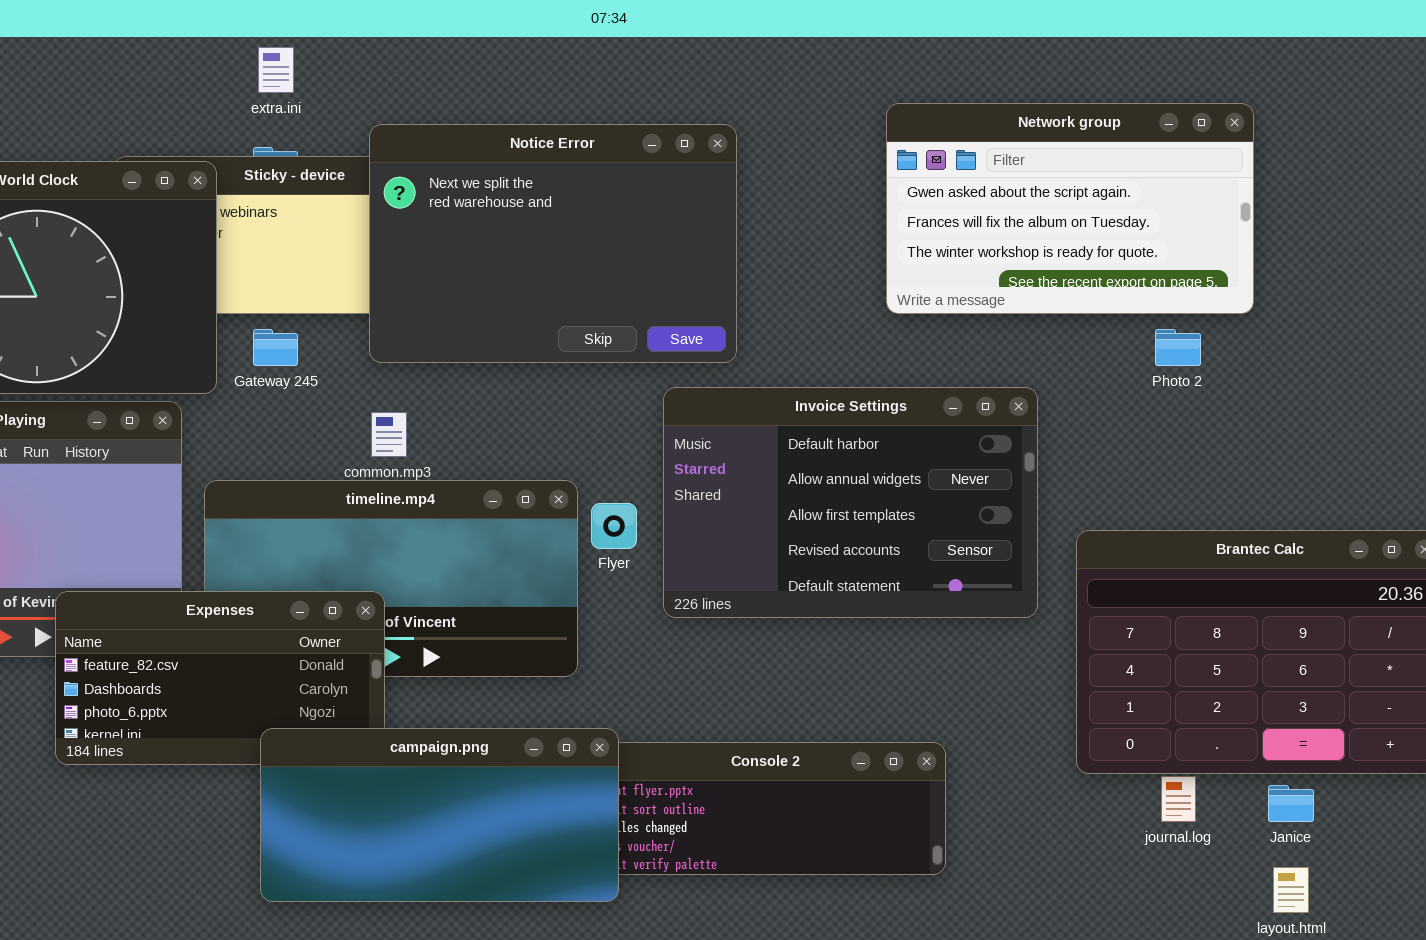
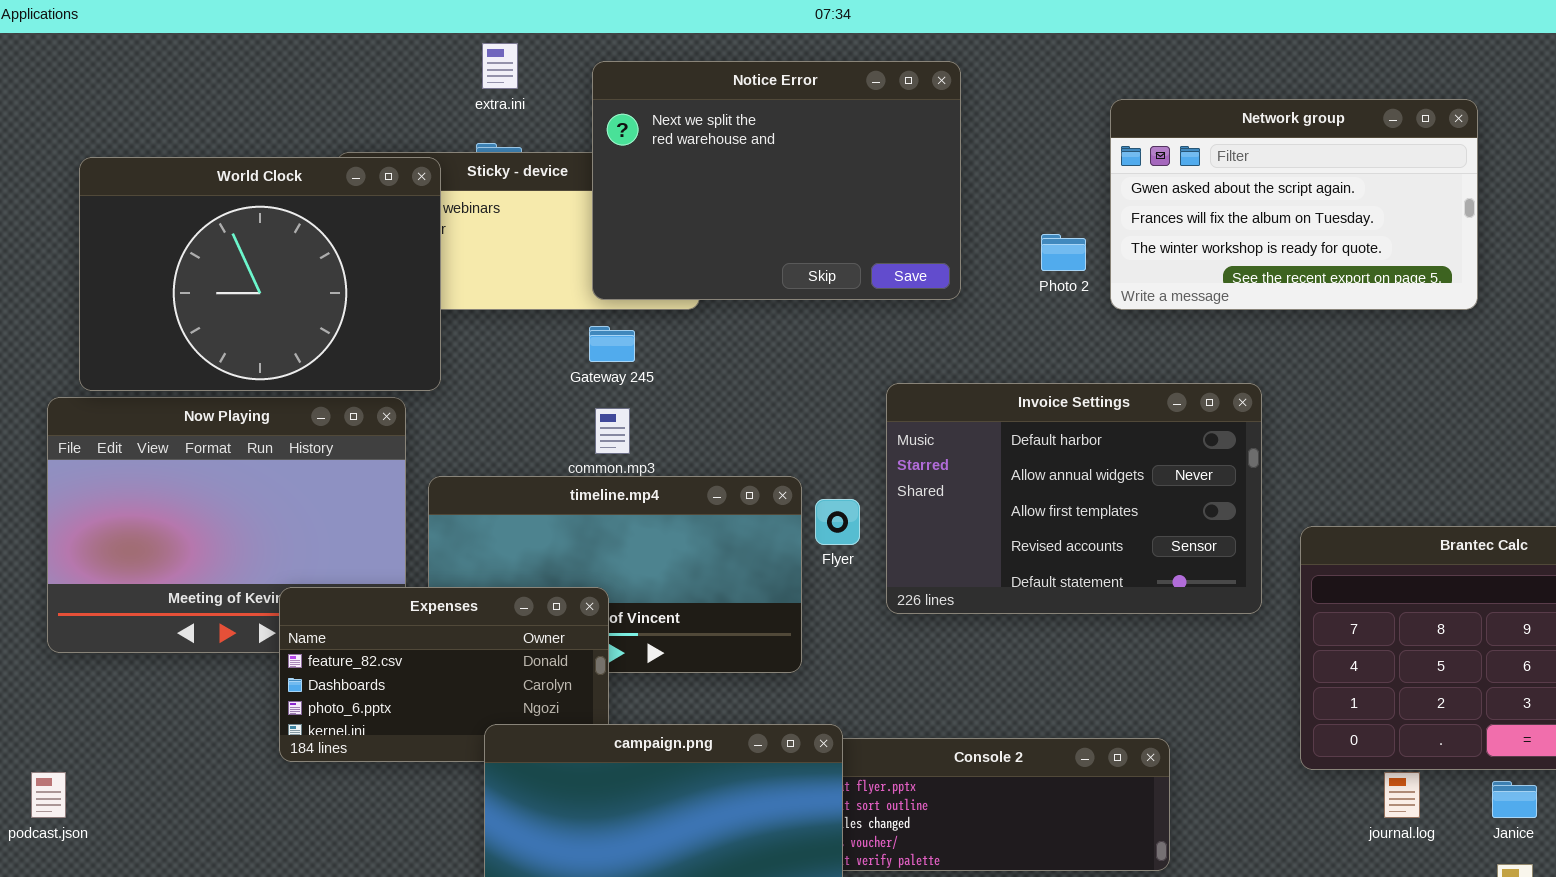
Notice Error: [369,124,737,363] -> [592,61,961,300], moved
Gateway 245: [253,329,298,366] -> [589,326,635,362], moved
Photo 2: [1155,329,1201,366] -> [1041,234,1086,271], moved

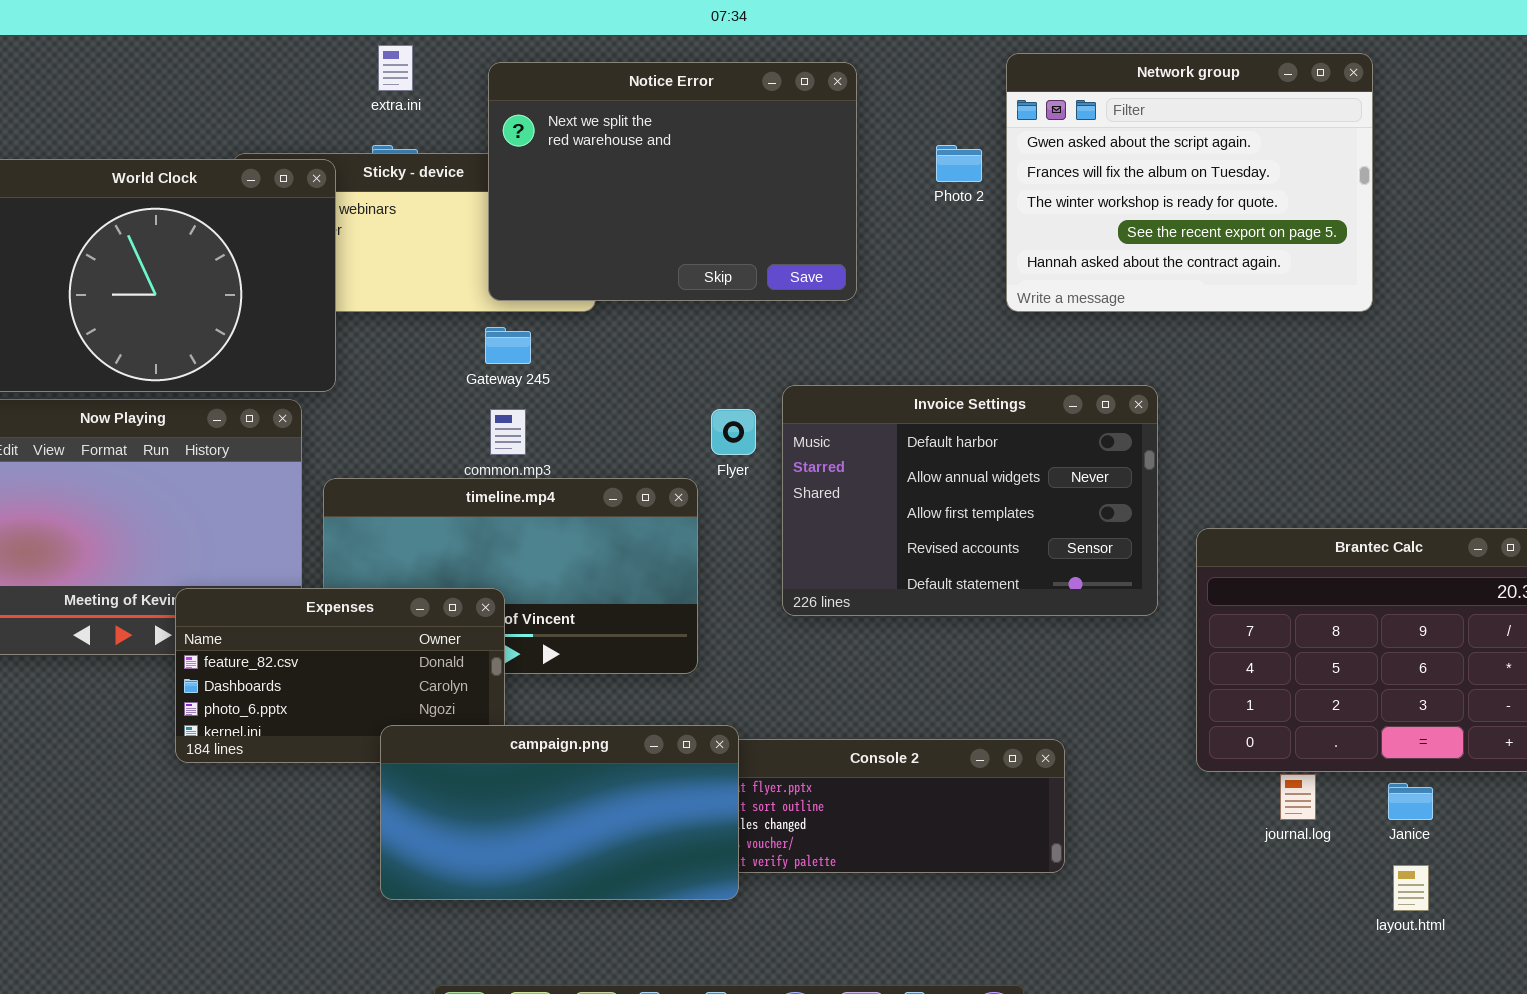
Network group: [1110,99,1478,310] -> [1006,53,1373,312], resized
Photo 2: [1041,234,1086,271] -> [936,145,982,182], moved
Flyer: [815,499,860,545] -> [711,409,756,455], moved

